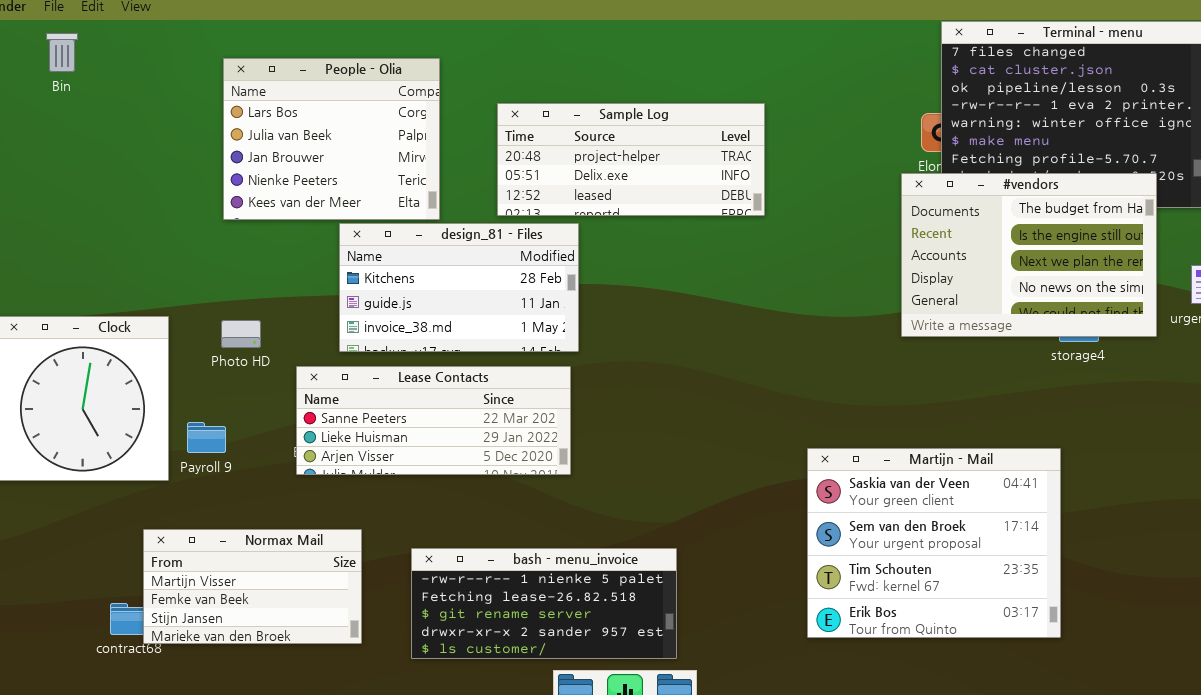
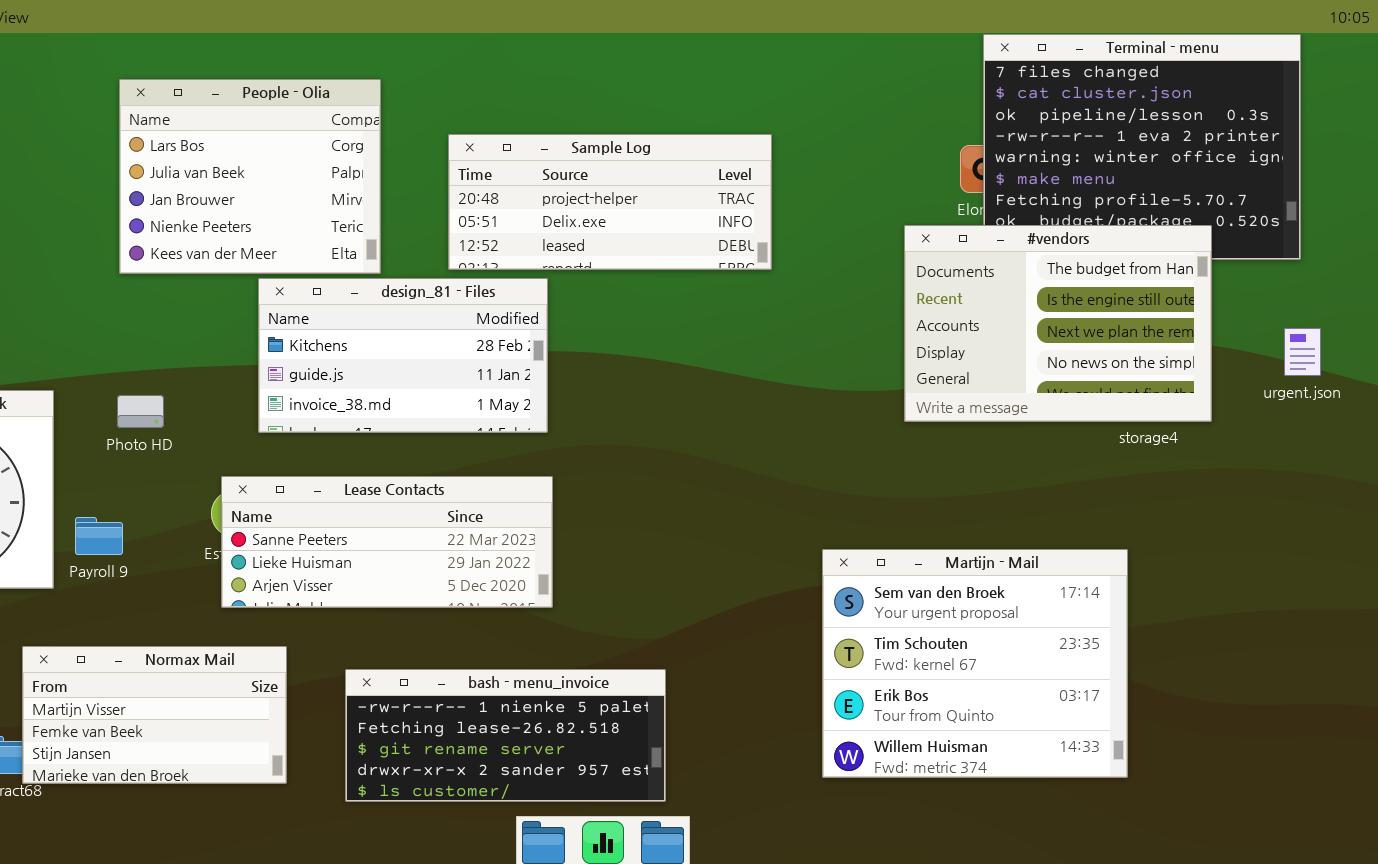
#vendors: [901,173,1157,337] -> [904,225,1212,422], moved
Lease Contacts: [296,366,571,475] -> [221,476,553,608], moved
Martijn - Mail: [807,448,1061,638] -> [822,549,1128,778], scrolled down 1 row

